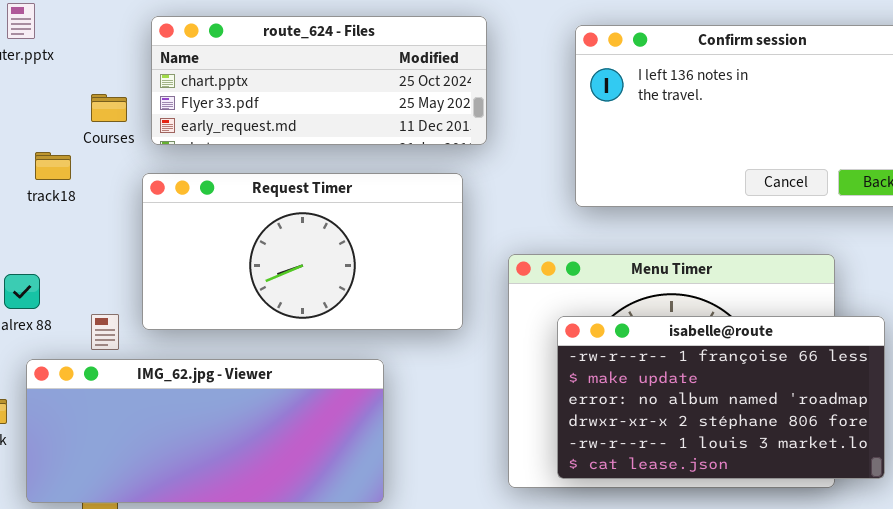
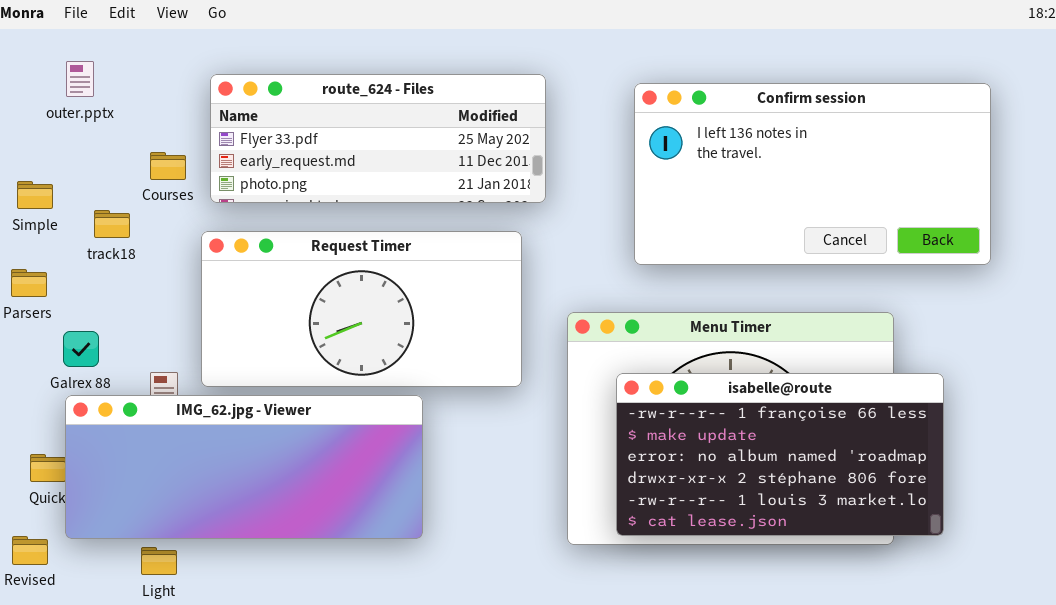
route_624 - Files: [151,16,487,145] -> [210,74,546,203], scrolled down 1 row
IMG_62.jpg - Viewer: [26,359,384,503] -> [65,395,423,539], moved

